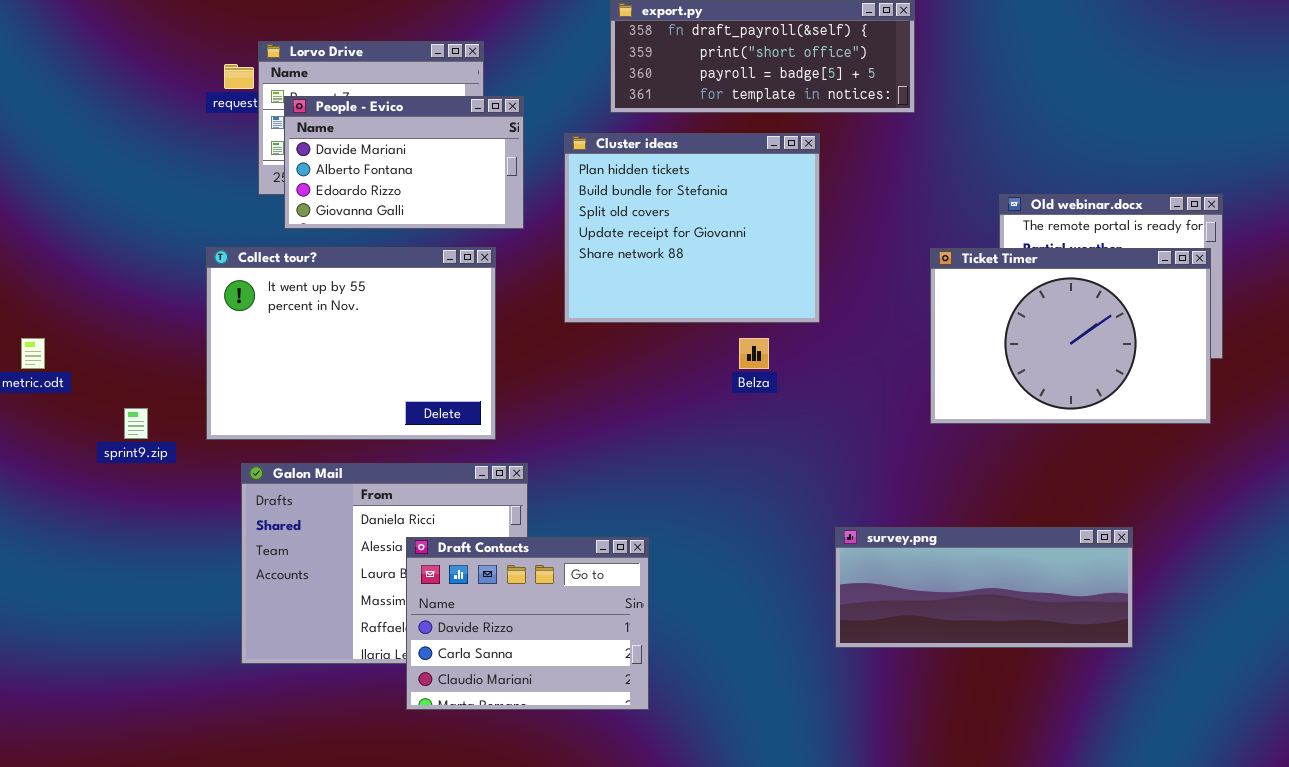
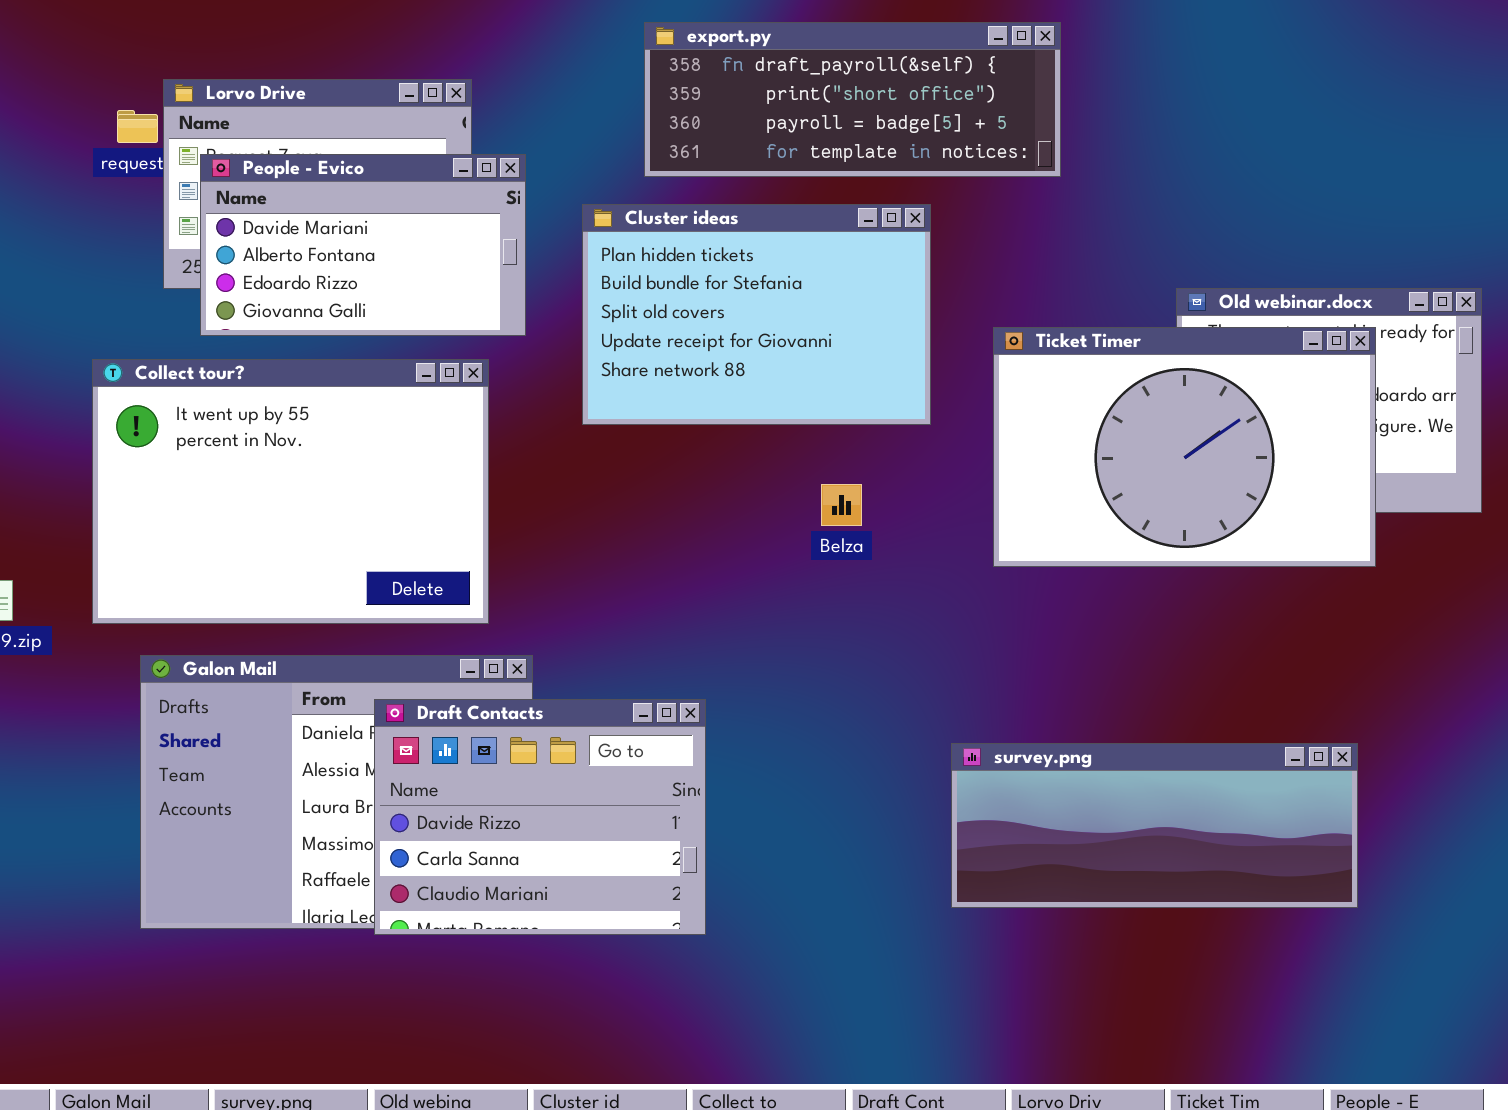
Cluster ideas: [564,133,820,323] -> [582,204,931,425], resized
Ticket Timer: [930,248,1211,424] -> [993,327,1376,567], moved
Draft Contacts: [406,537,649,710] -> [374,699,706,935], moved

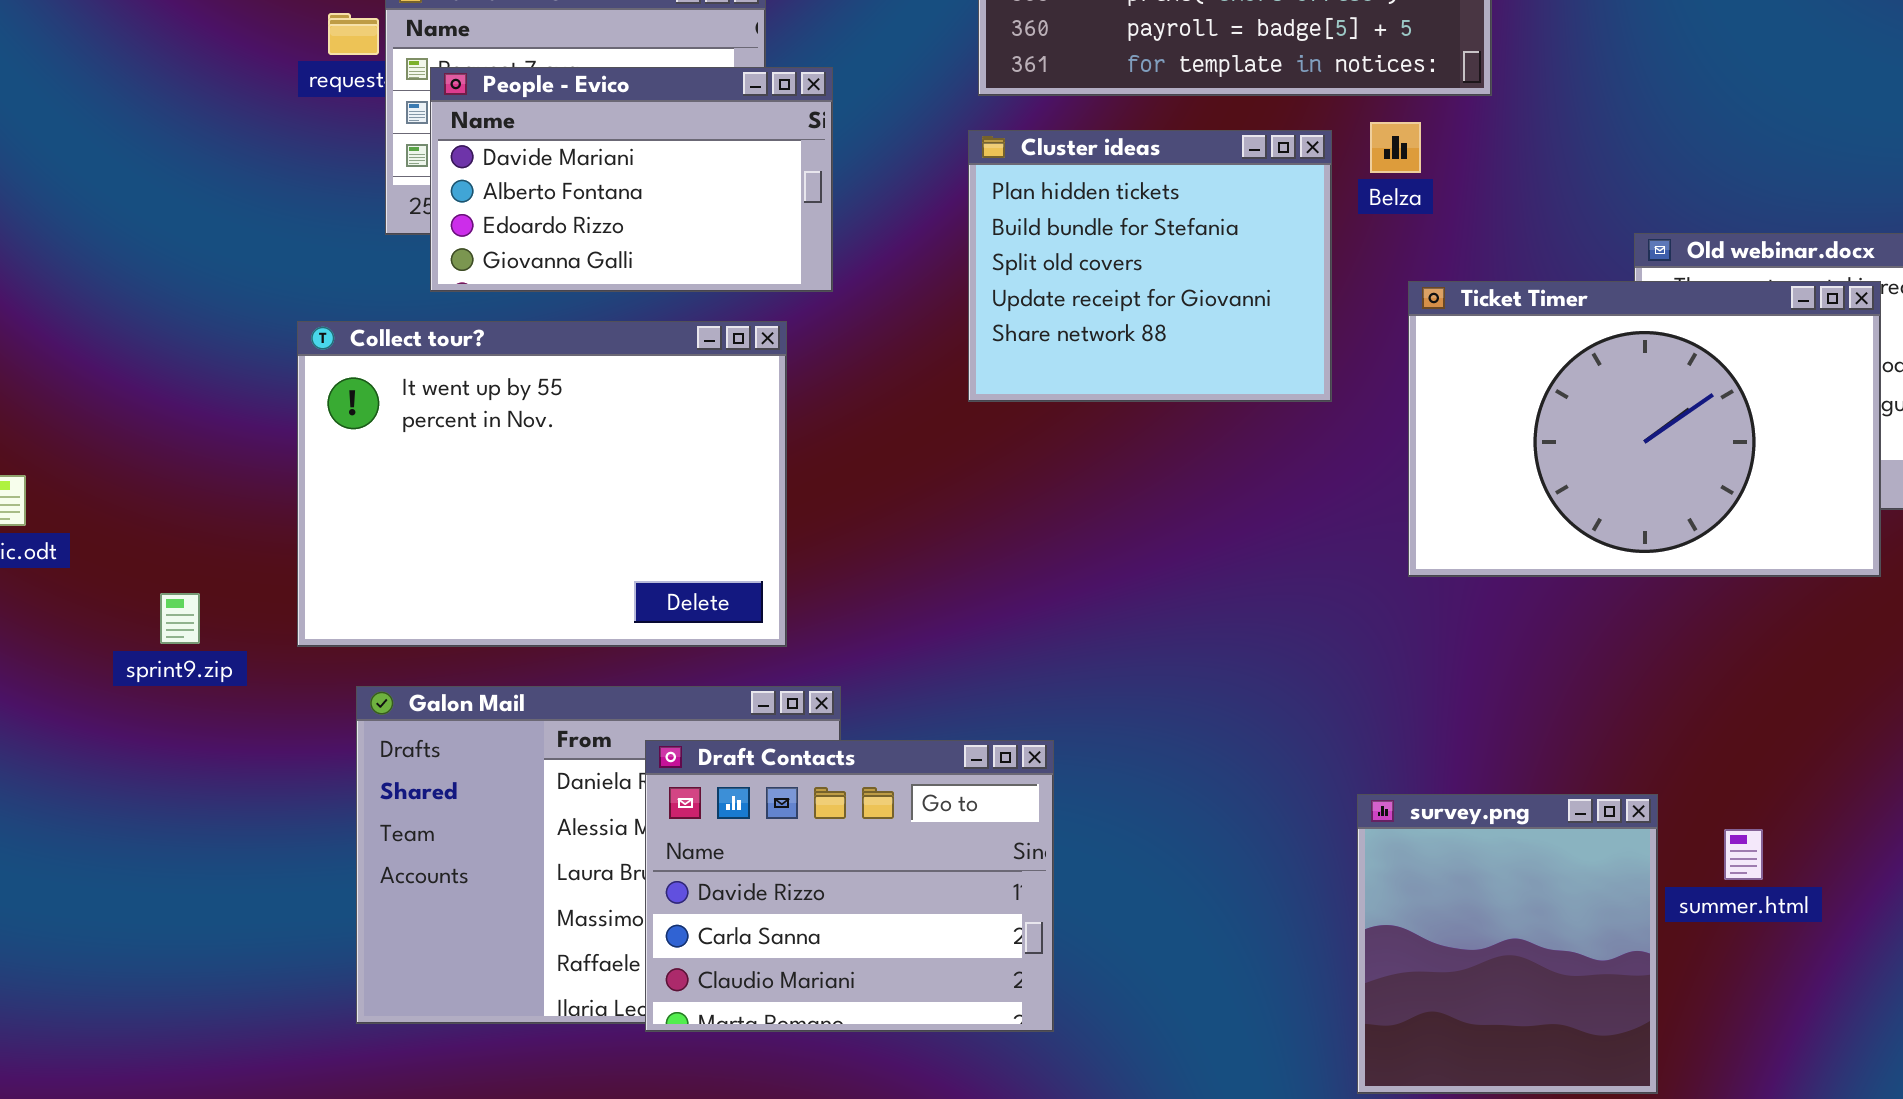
Cluster ideas: [582,204,931,425] -> [968,130,1332,402], resized
Belza: [821,484,862,526] -> [1370,122,1421,173], moved
survey.png: [951,743,1358,908] -> [1357,794,1658,1094], resized

